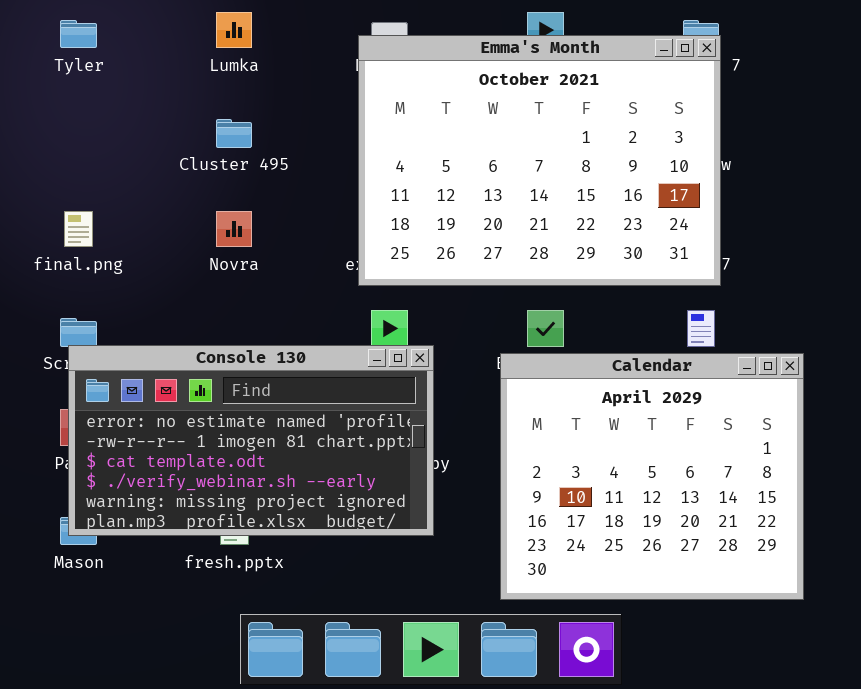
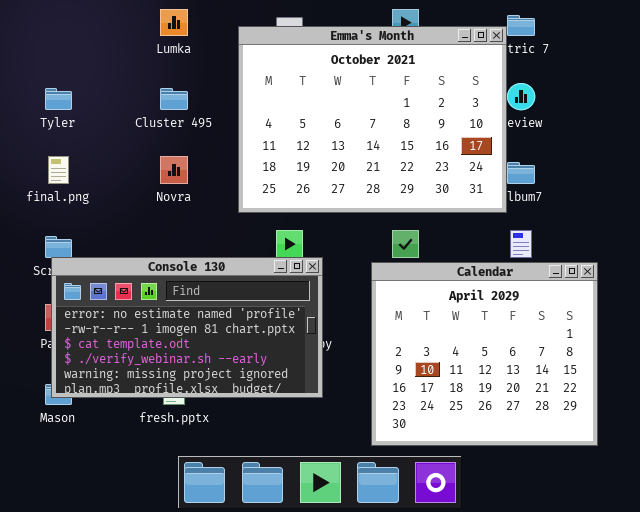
Tyler: [60,20,97,48] -> [45,88,72,110], moved
Emma's Month: [358,35,721,286] -> [238,26,507,213], moved

